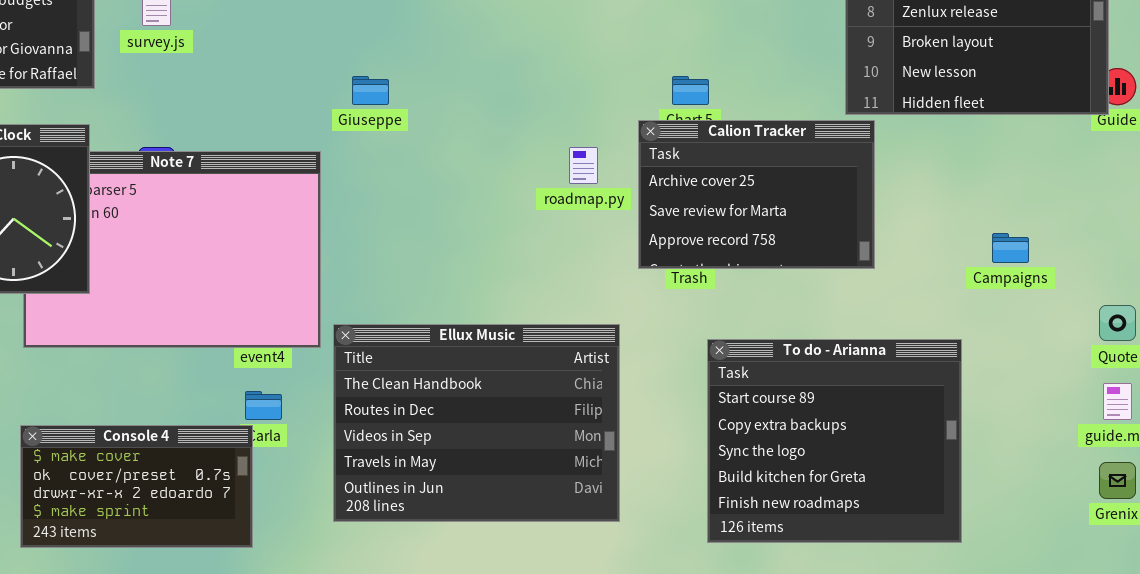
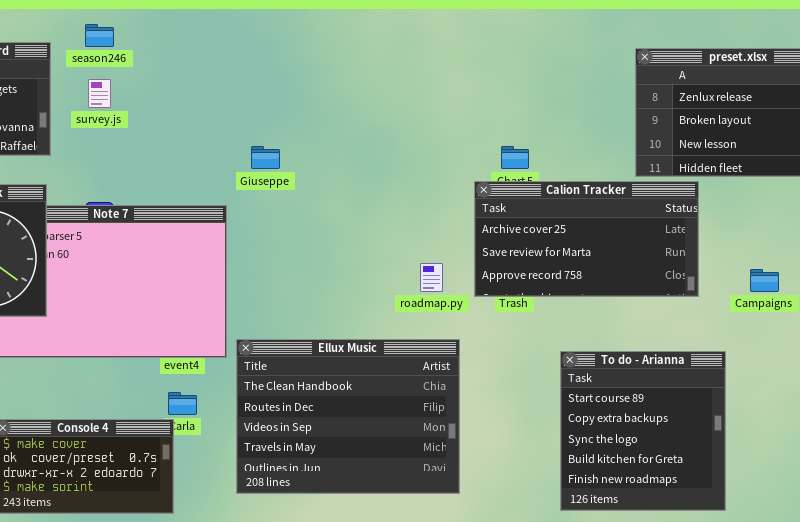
Calion Tracker: [638,120,875,269] -> [474,181,699,297], resized
roadmap.py: [569,147,598,184] -> [420,263,443,292], moved
To do - Arianna: [707,339,962,543] -> [560,351,726,511], resized

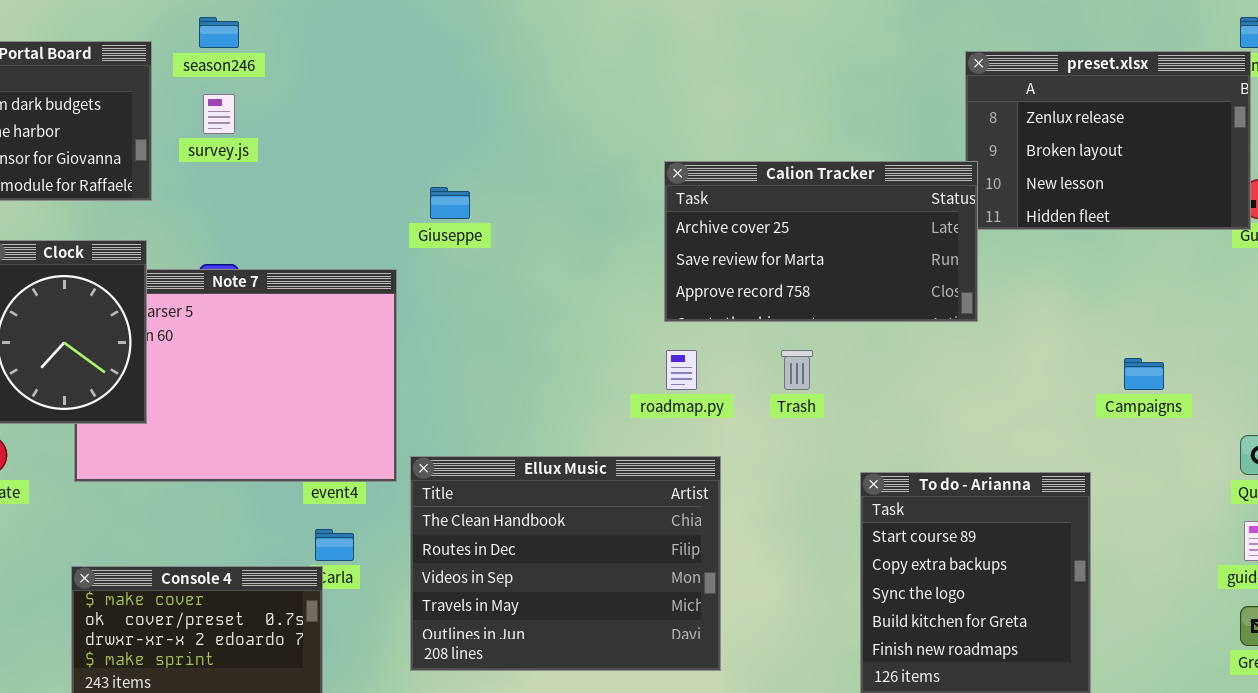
Calion Tracker: [474,181,699,297] -> [664,161,978,322], moved

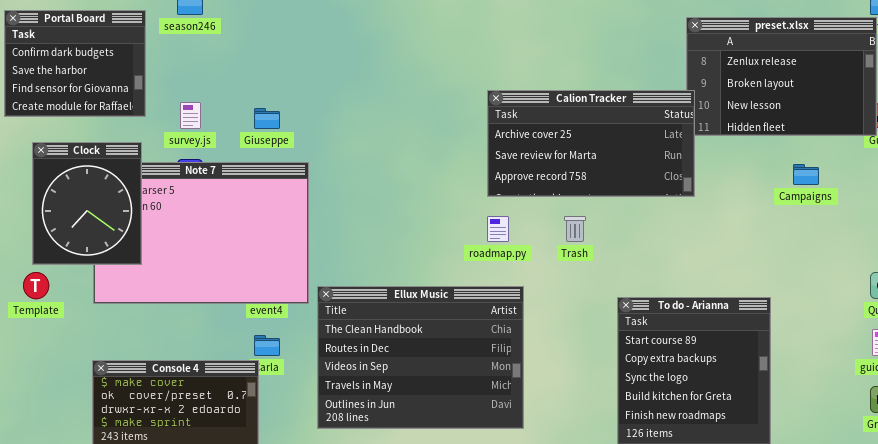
survey.js: [203,94,235,134] -> [180,102,201,129], moved
Giuseppe: [430,187,470,219] -> [254,108,280,129], moved
Campaigns: [1124,358,1164,390] -> [793,164,819,185], moved

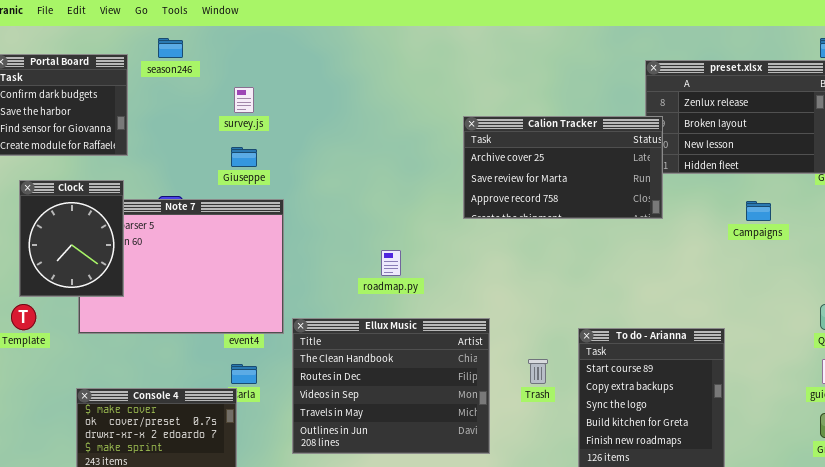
Calion Tracker: [487,90,695,197] -> [463,116,663,219], moved
survey.js: [180,102,201,129] -> [234,87,254,113], moved
roadmap.py: [487,216,509,242] -> [381,250,401,276], moved
Trash: [564,216,586,242] -> [528,359,548,384], moved

